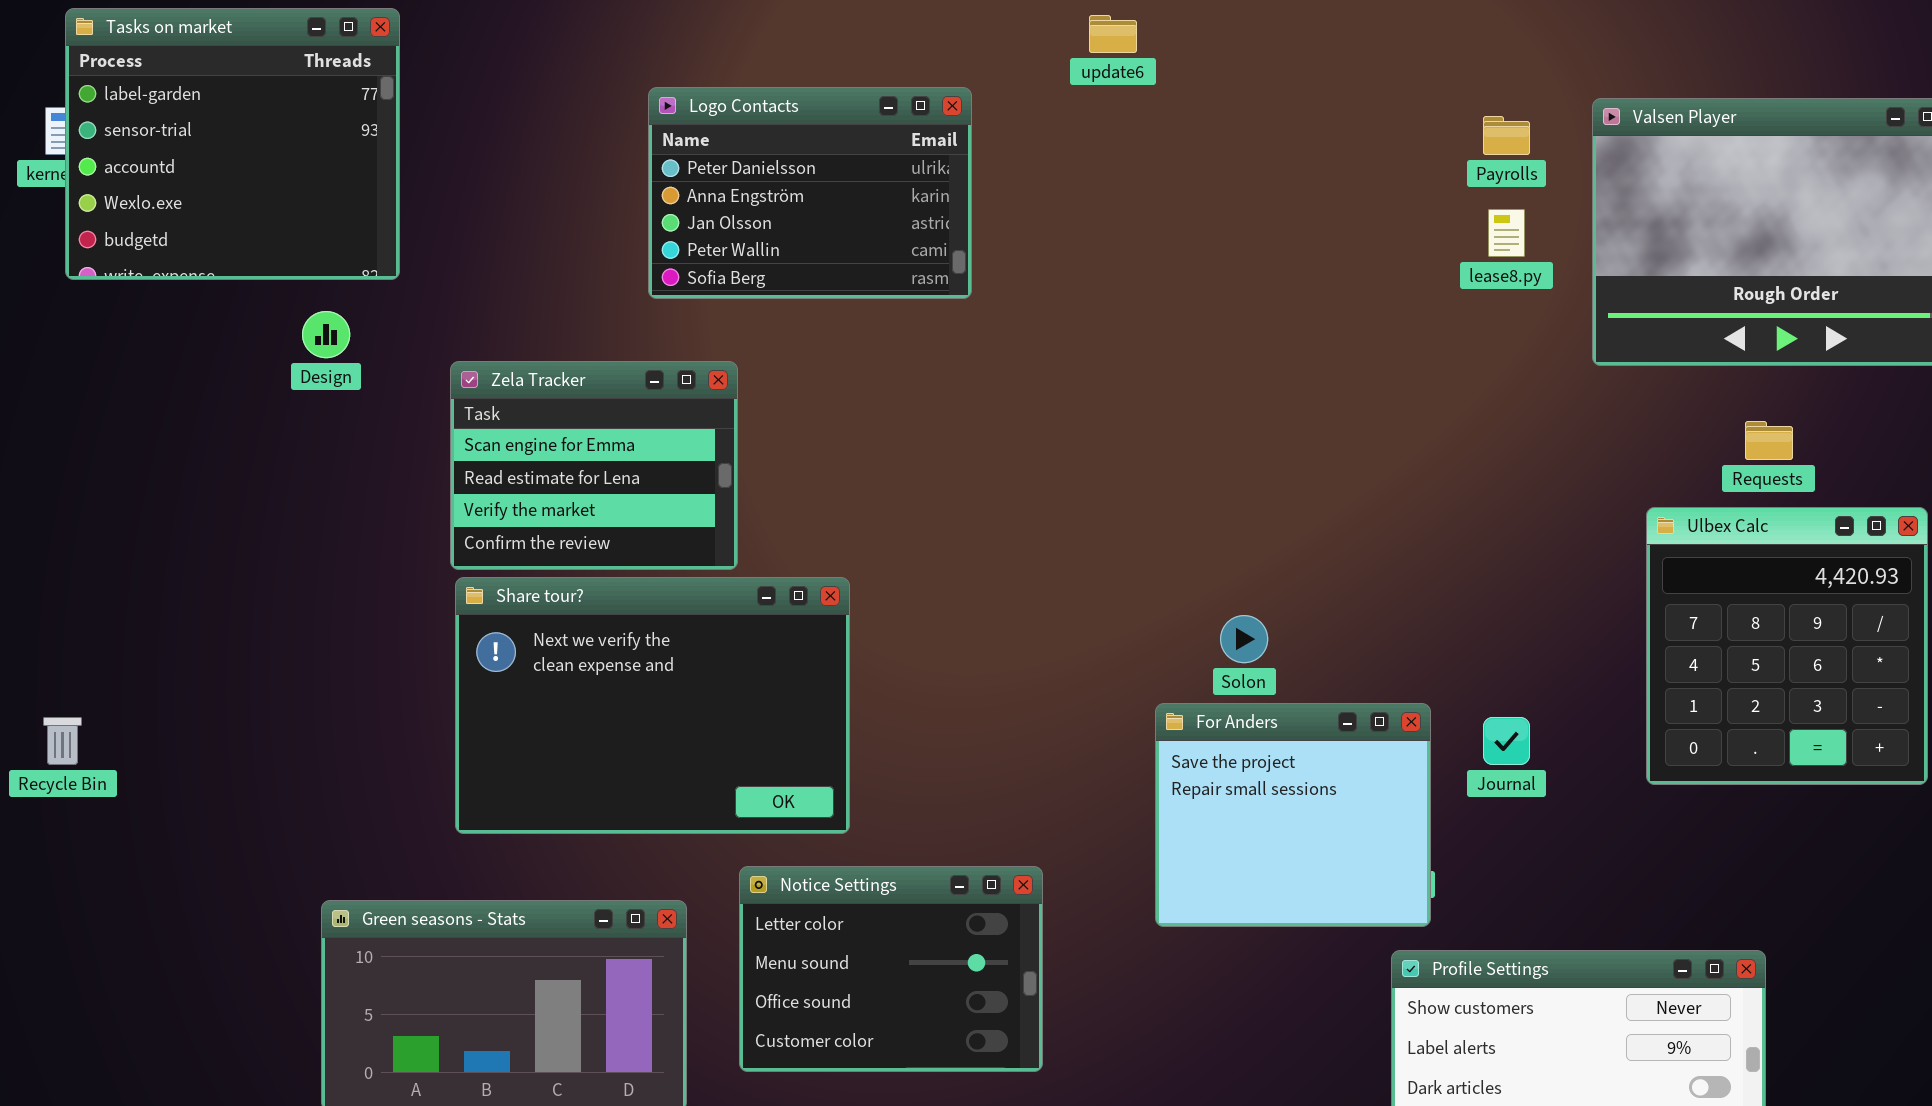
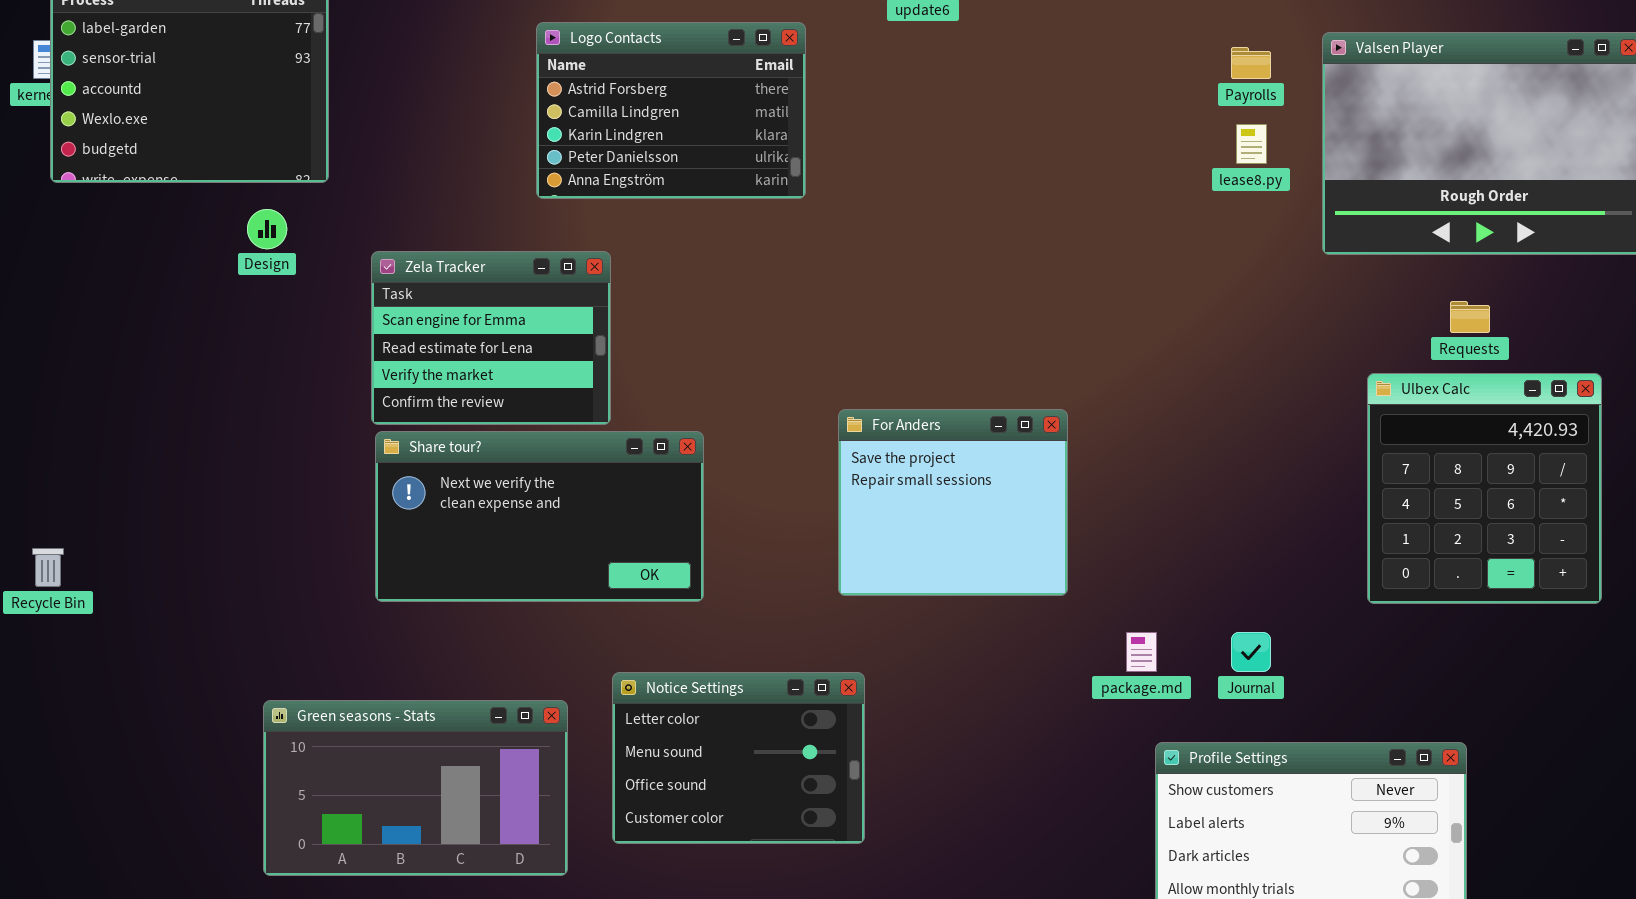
Logo Contacts: [648,87,972,299] -> [536,22,806,199], scrolled up 3 rows
Share tour?: [455,577,850,834] -> [375,431,704,602], resized
For Anders: [1155,703,1431,927] -> [838,409,1068,596], moved
Journal: [1483,717,1530,765] -> [1231,632,1271,672], moved

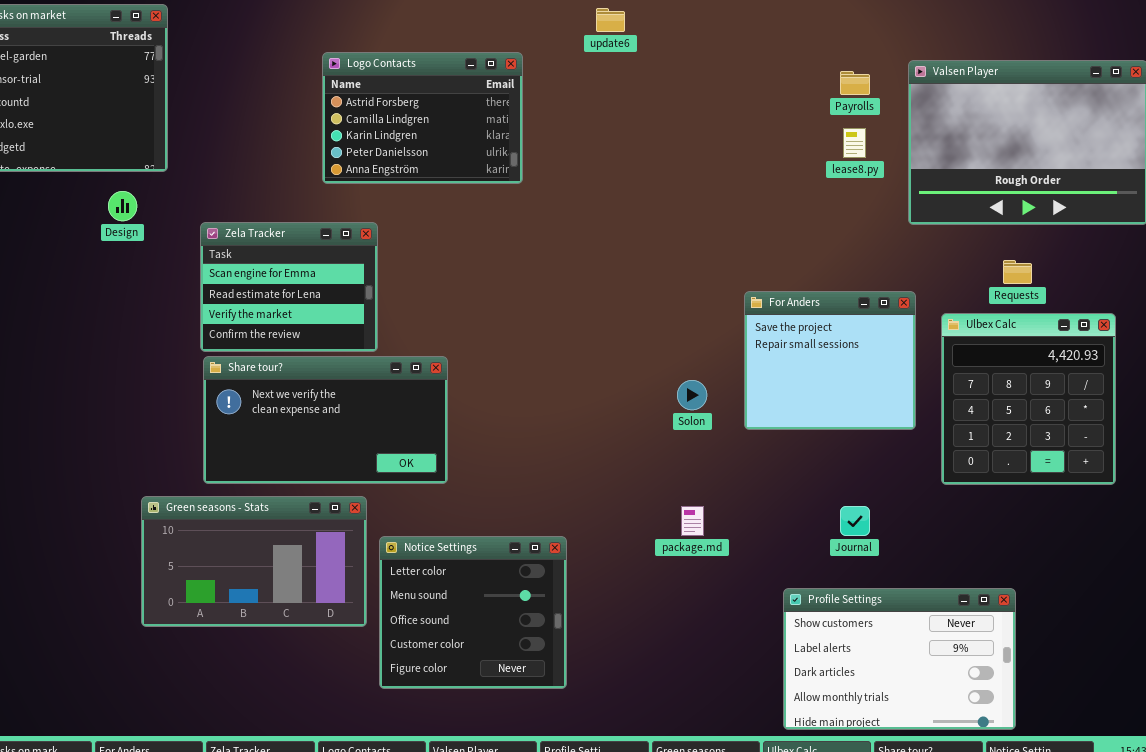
For Anders: [838,409,1068,596] -> [744,291,916,430], moved
package.md: [1126,632,1157,672] -> [681,506,704,536], moved
Notice Settings: [612,672,865,844] -> [379,536,567,689], resized
Green seasons - Stats: [263,700,568,876] -> [141,496,367,627], moved

